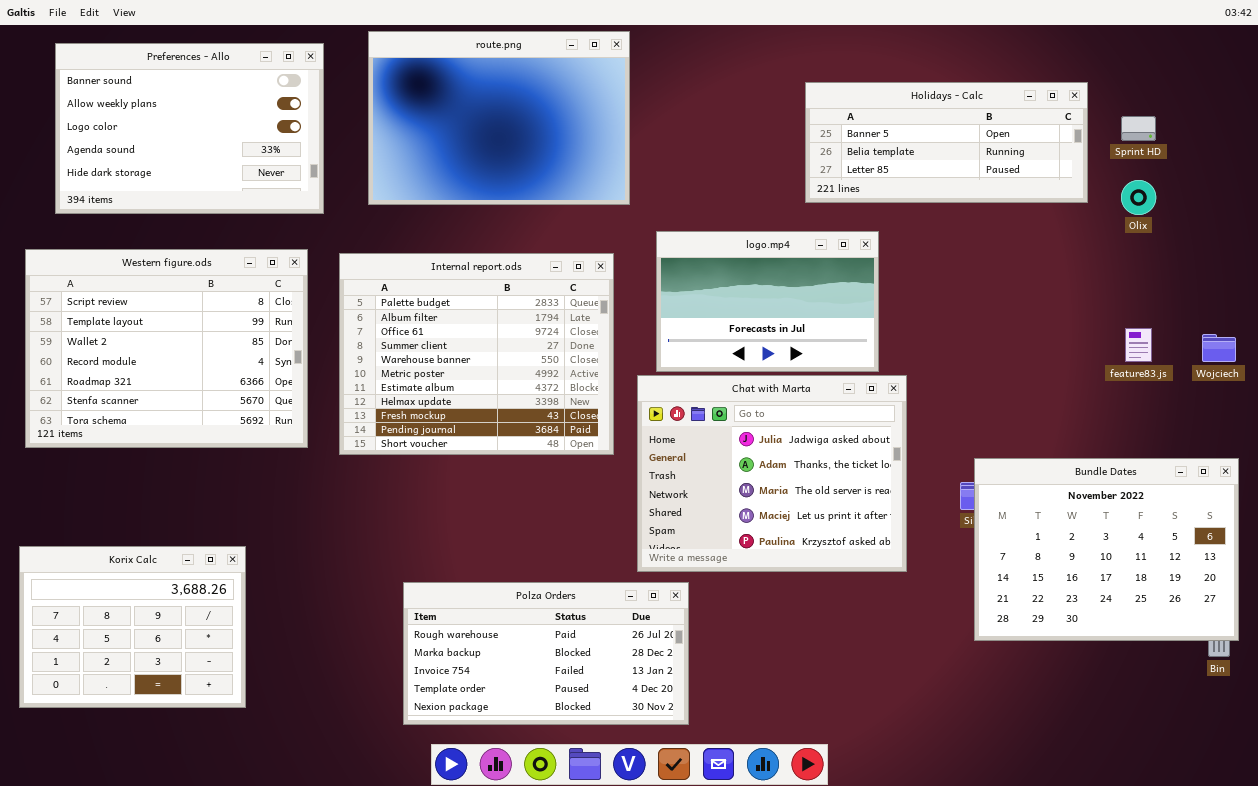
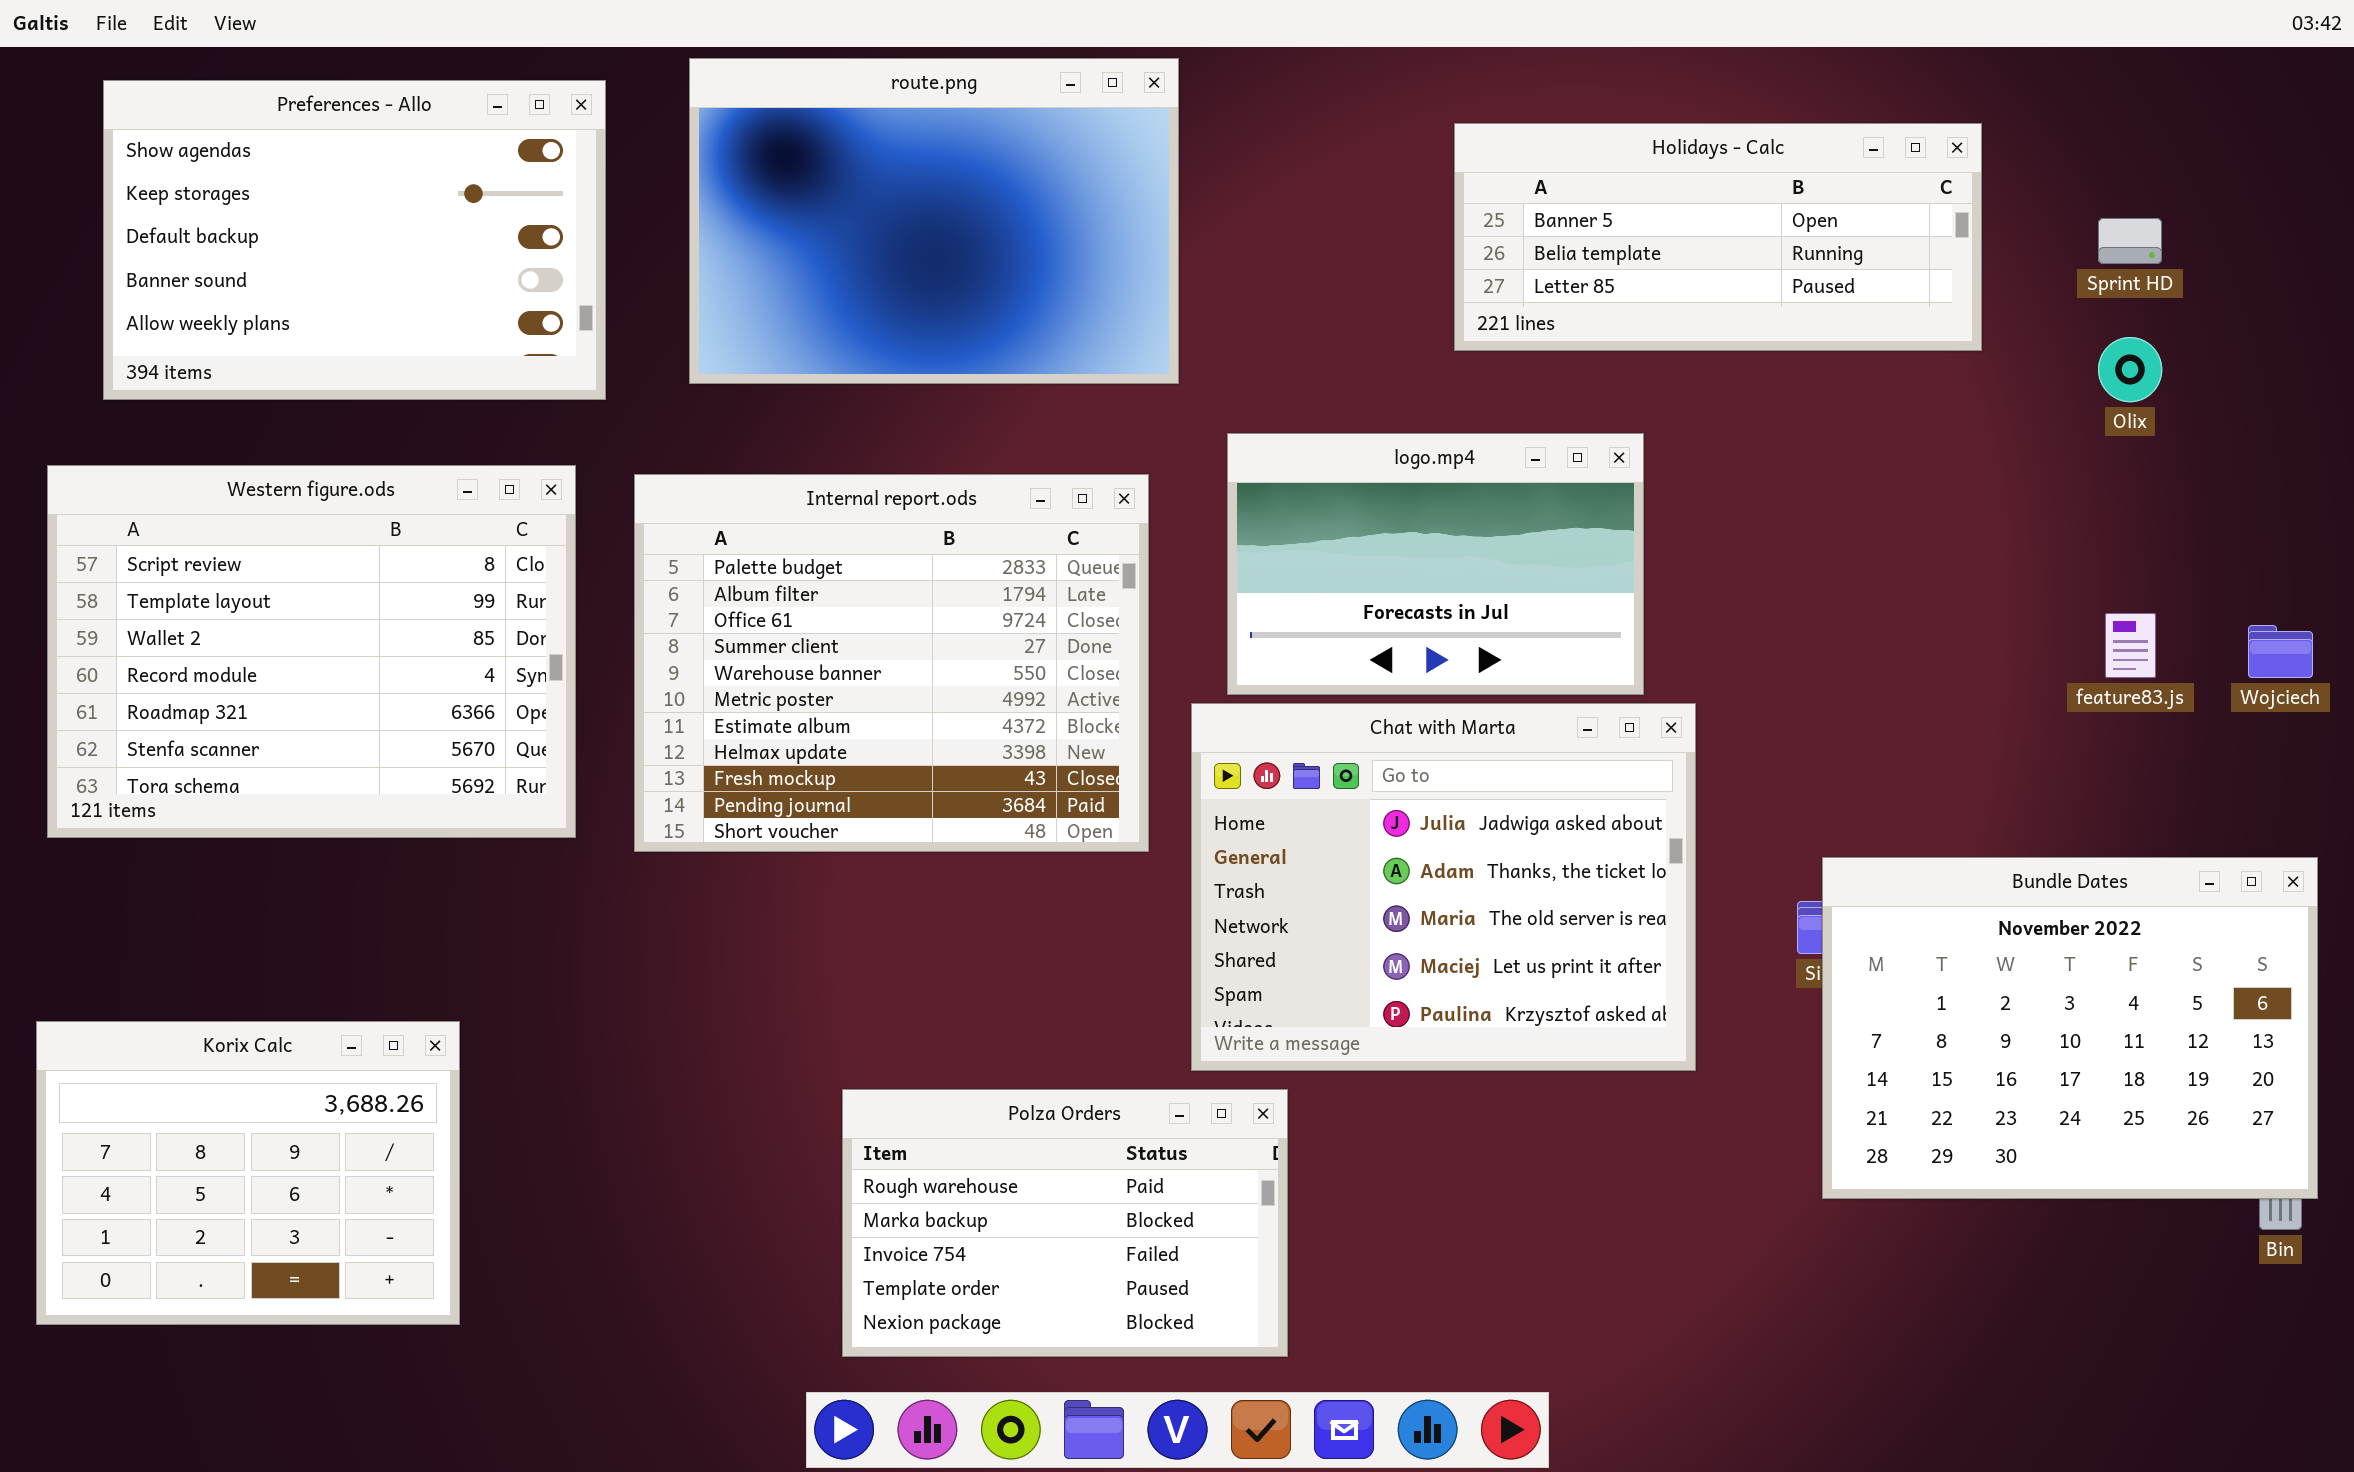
Preferences - Allo: [55,43,324,214] -> [103,80,606,400], scrolled up 3 rows
Holidays - Calc: [805,82,1088,203] -> [1454,123,1982,351], moved
Polza Orders: [403,582,689,725] -> [842,1089,1288,1357], resized

